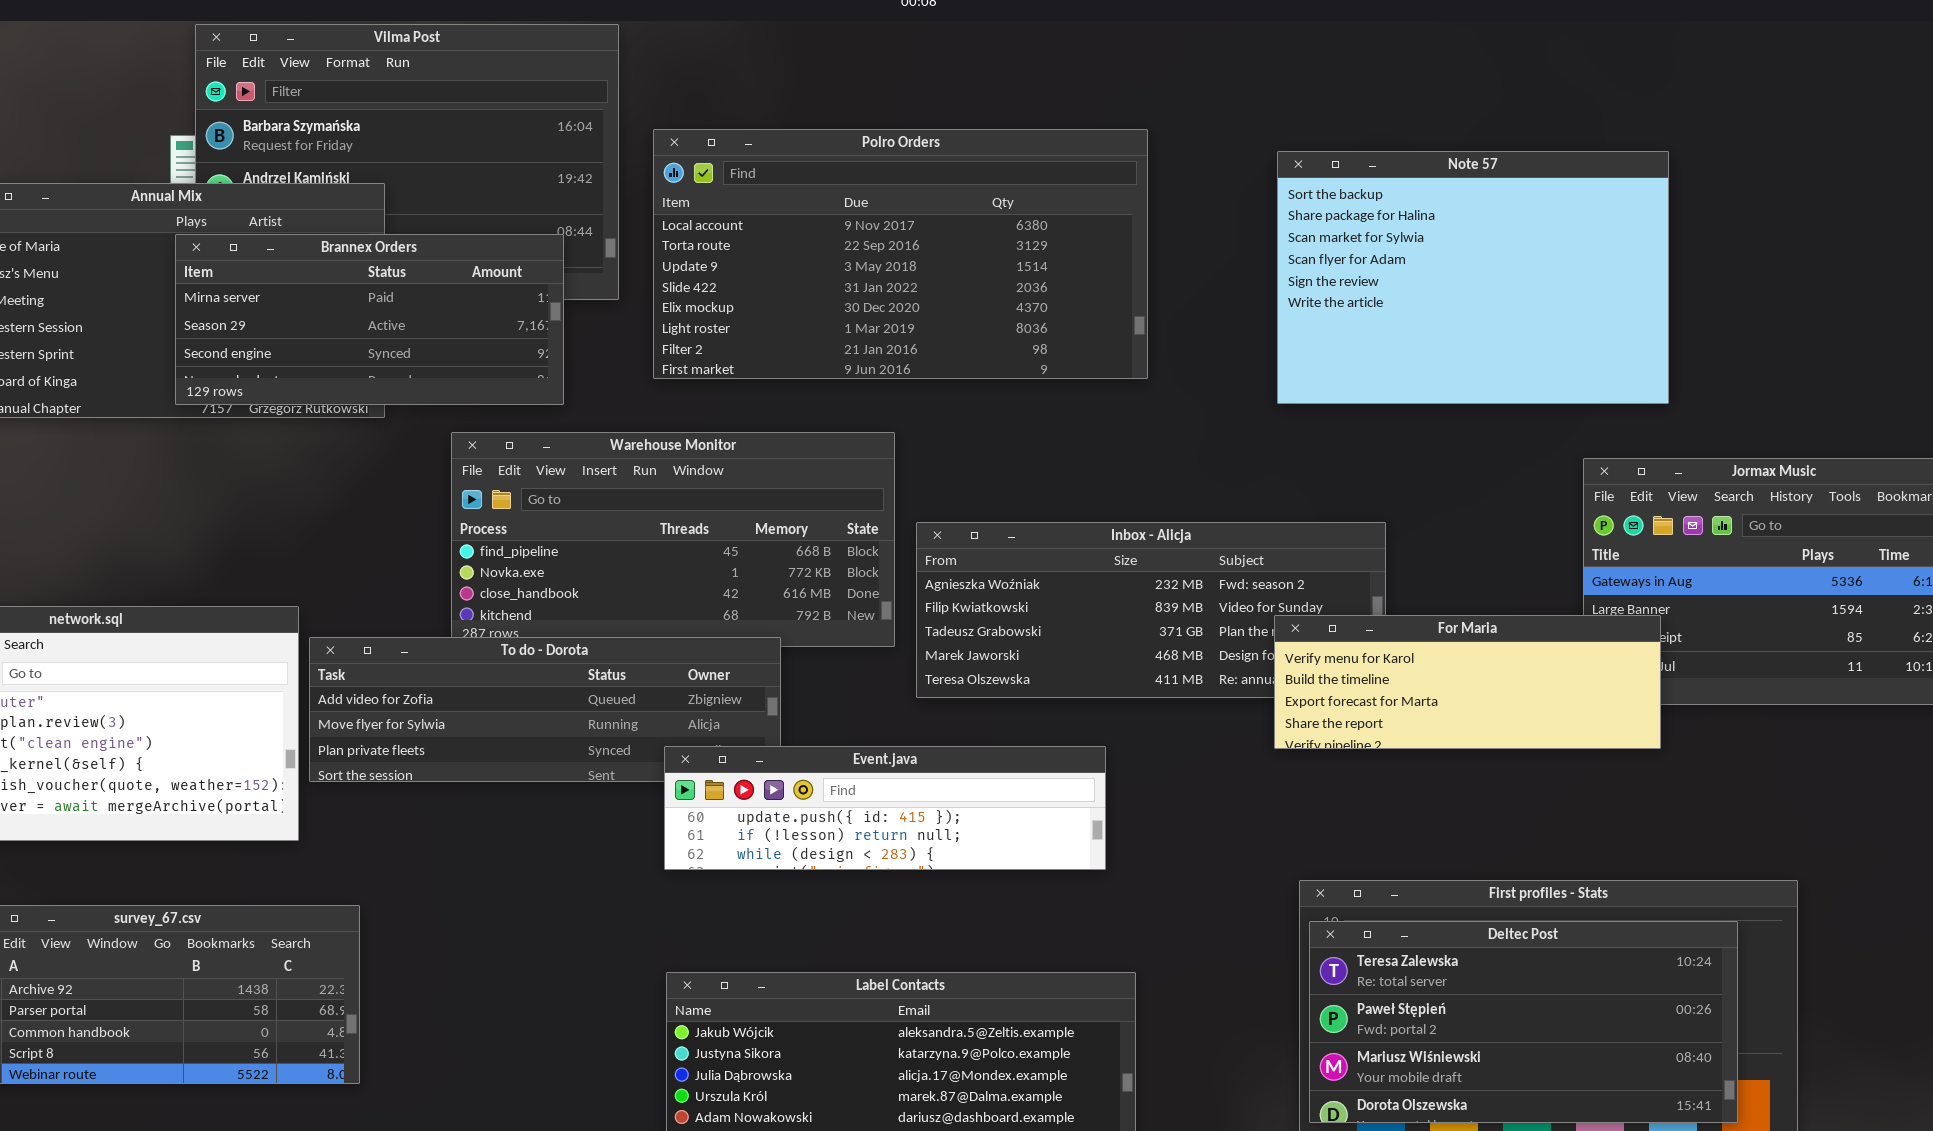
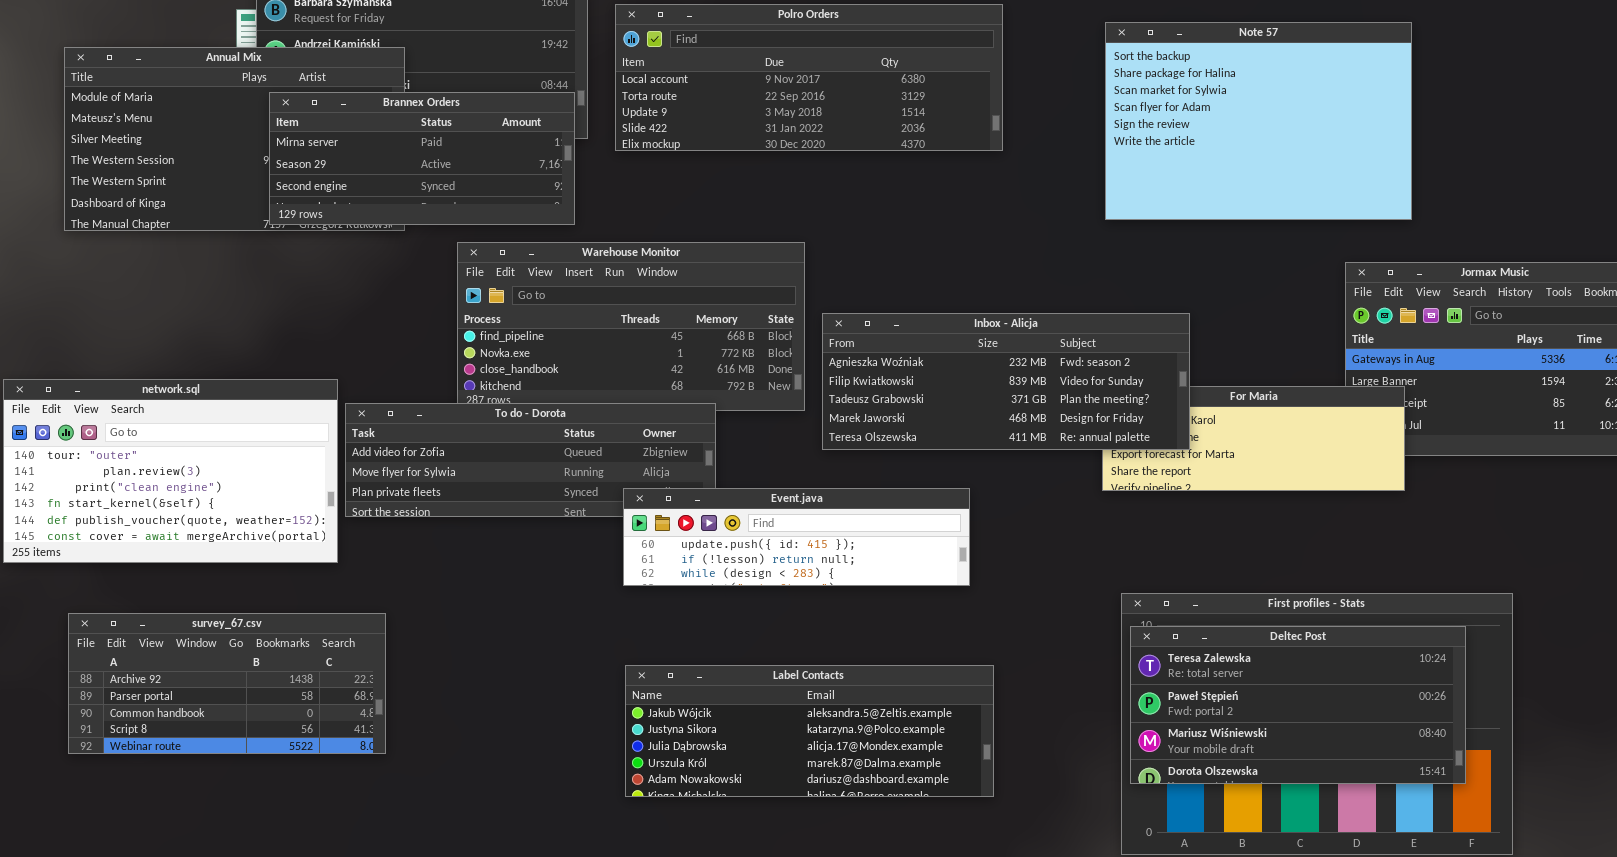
Polro Orders: [653,129,1148,379] -> [615,4,1003,151], resized
Brannex Orders: [175,234,564,405] -> [269,92,575,225], moved
Inbox - Alicja: [916,522,1386,698] -> [822,313,1190,450], raised

